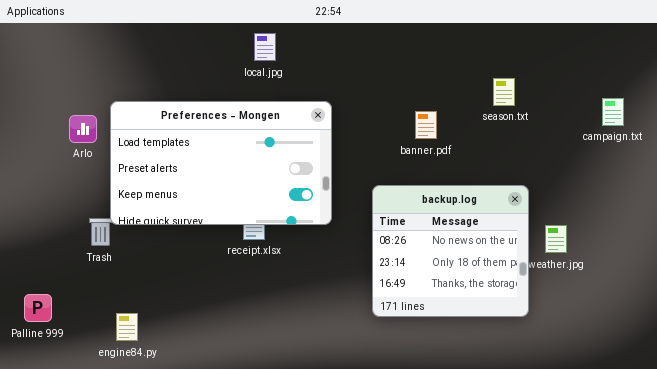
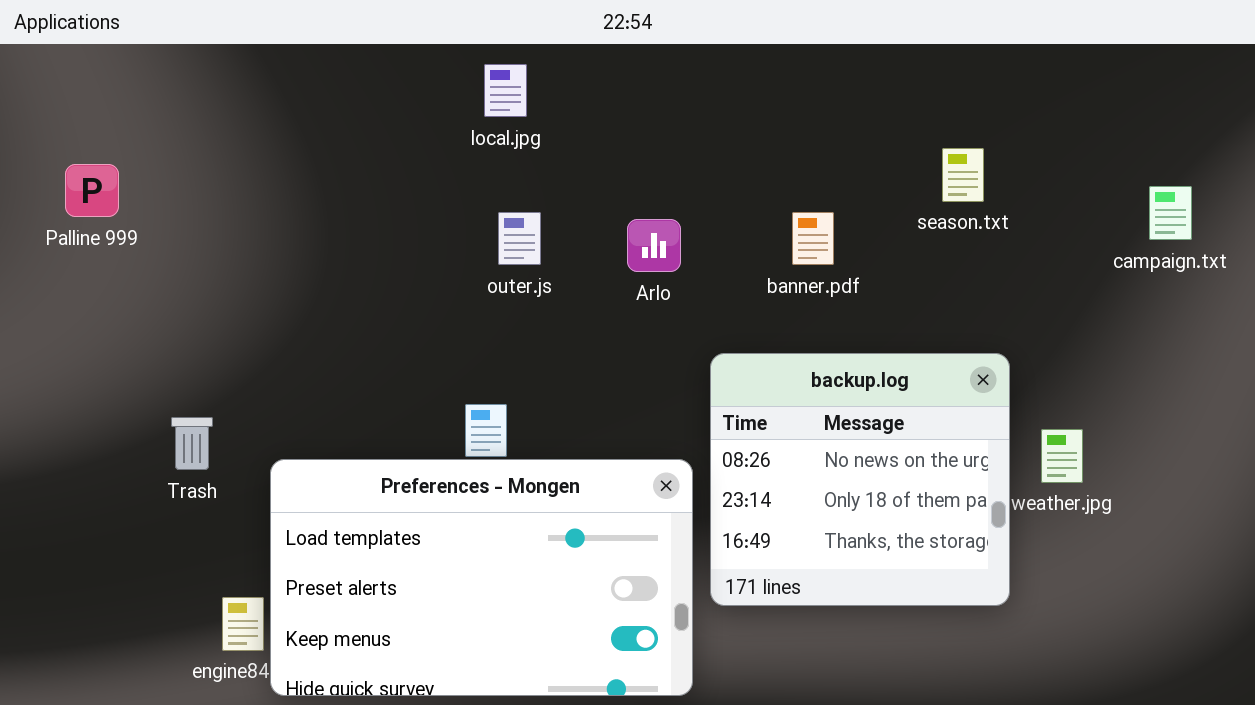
Preferences - Mongen: [110,101,332,225] -> [270,459,693,696], moved
Arlo: [69,115,97,143] -> [627,219,681,272], moved
Palline 999: [24,294,52,322] -> [65,164,119,217], moved

